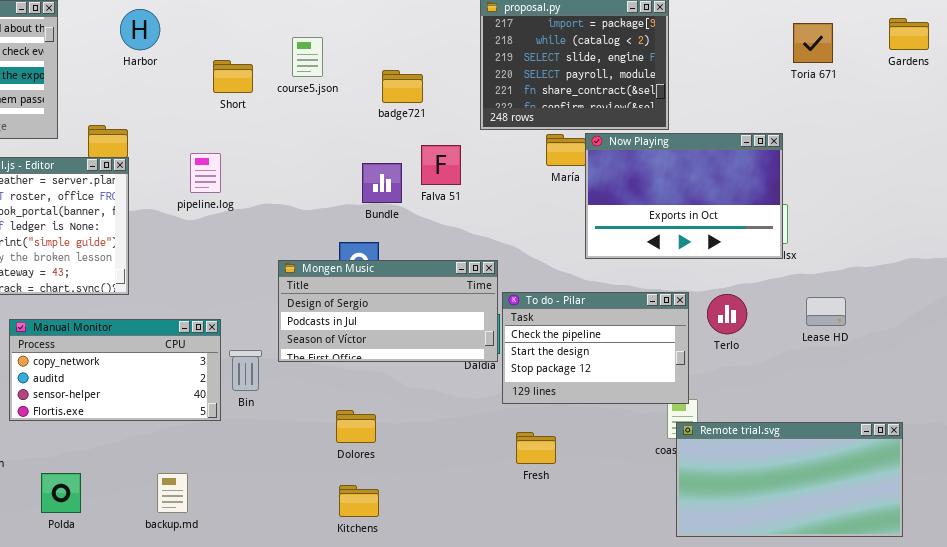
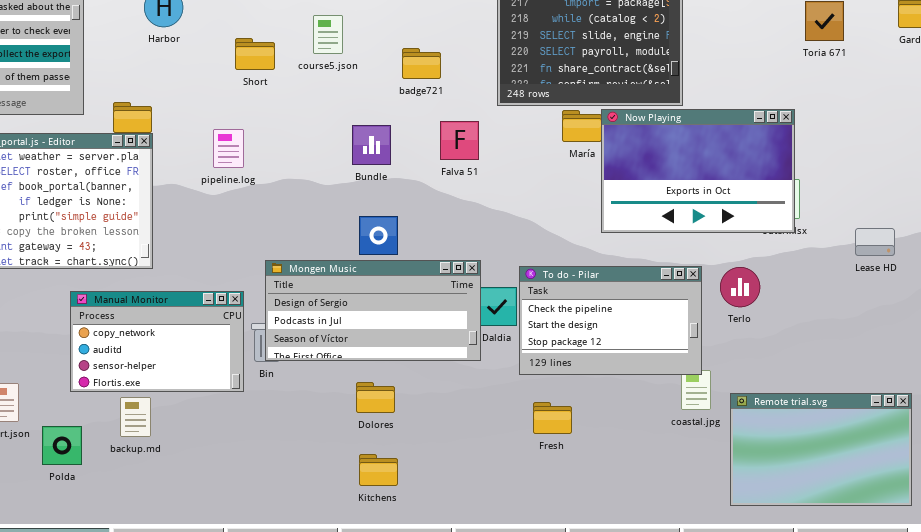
Bundle: [362,163,402,203] -> [352,125,391,165], moved
Mongen Music: [278,260,498,362] -> [265,260,481,361], moved
Lease HD: [806,297,846,326] -> [855,228,895,256], moved
Manual Monitor: [9,319,221,421] -> [70,291,244,392], resized
Remote trial.svg: [676,422,903,537] -> [730,393,912,506], resized
Polda: [41,473,81,513] -> [42,426,82,465], moved
backup.md: [157,473,188,513] -> [120,397,151,437], moved

